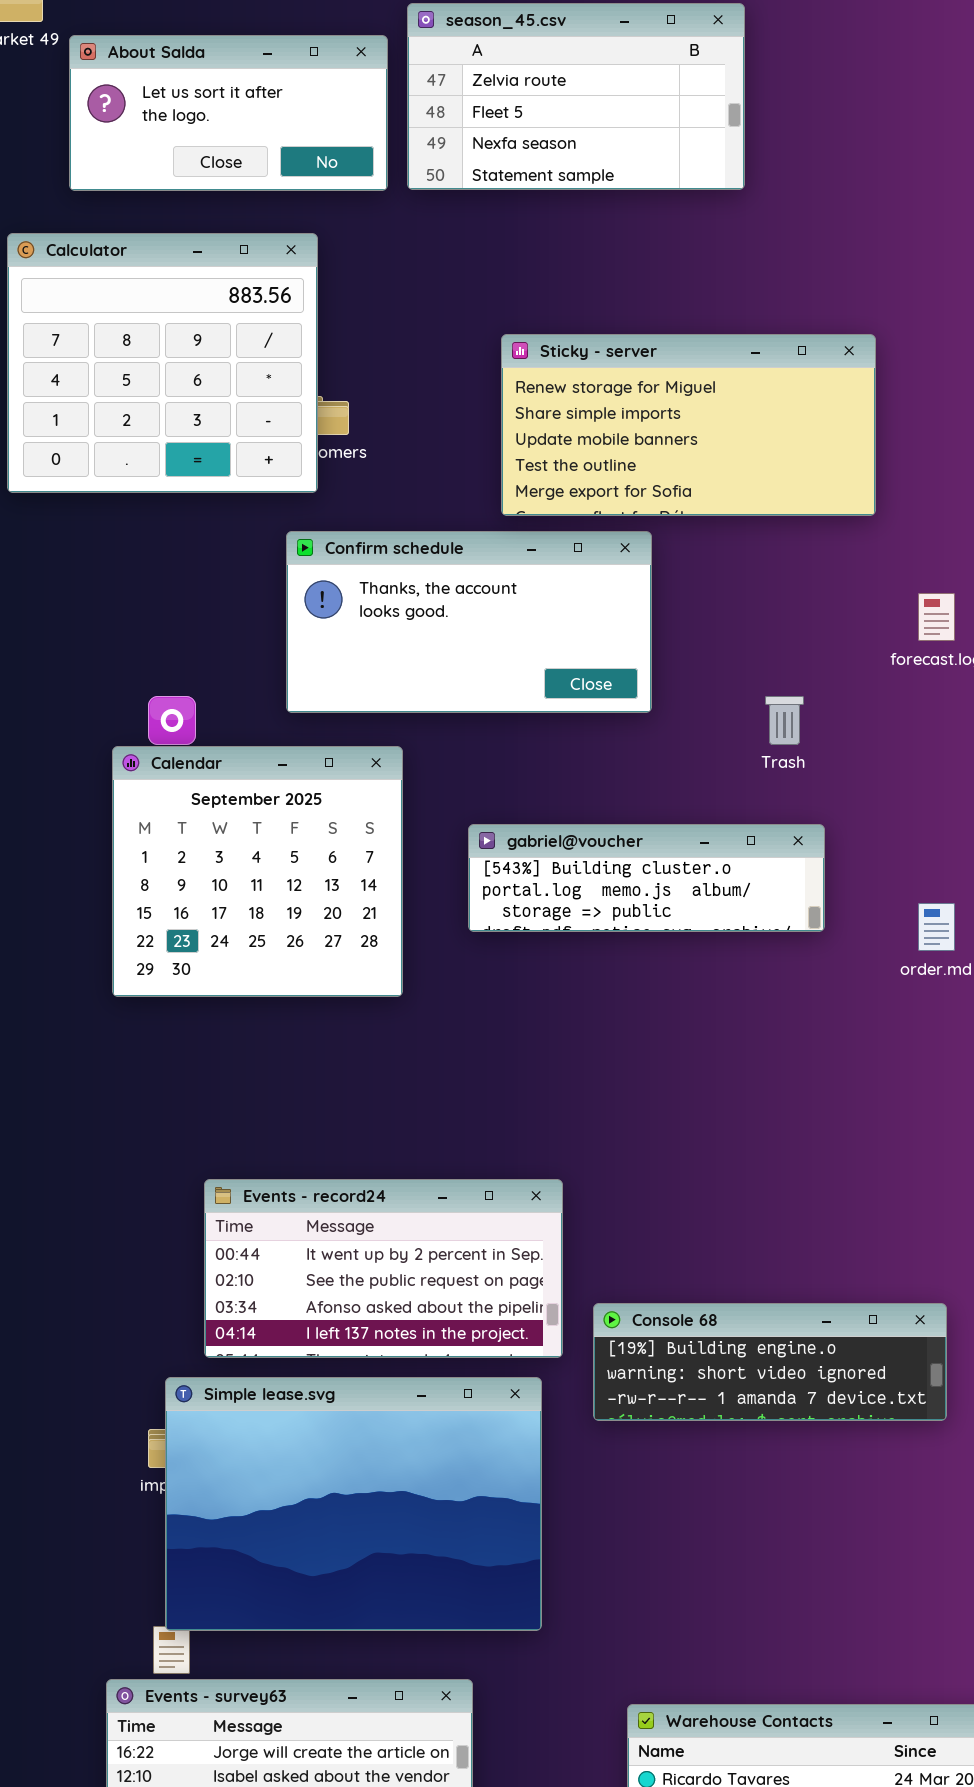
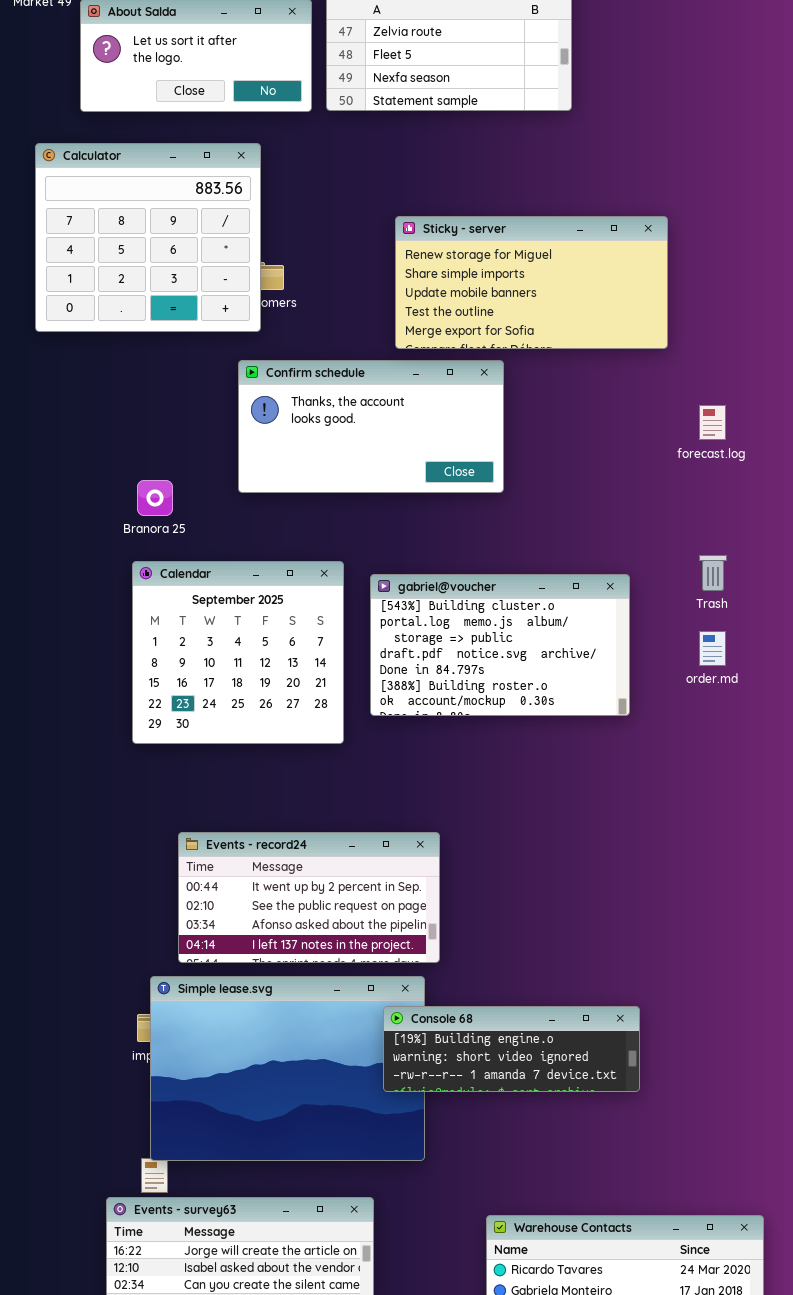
Trash: [765,696,804,745] -> [699,555,727,591], moved
Calendar: [112,746,403,997] -> [132,561,344,744], moved
gabriel@voucher: [468,824,825,932] -> [370,574,630,716], resized
Console 68: [593,1303,947,1421] -> [383,1006,640,1092], moved

